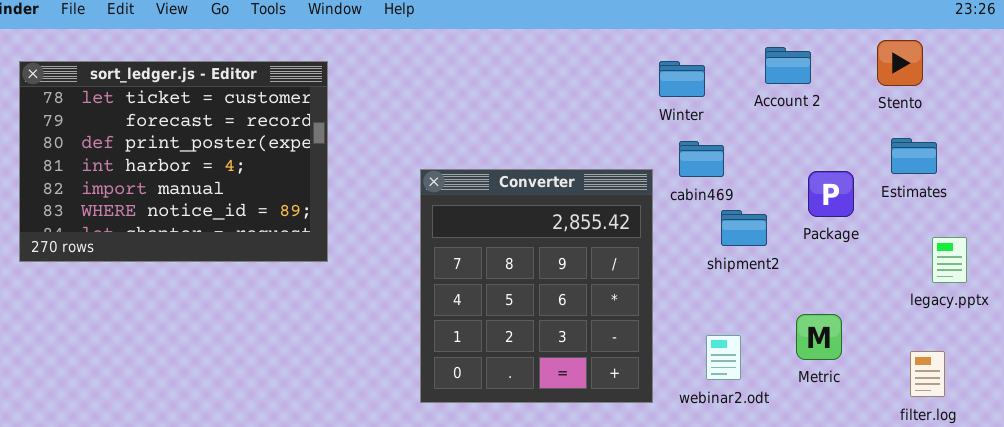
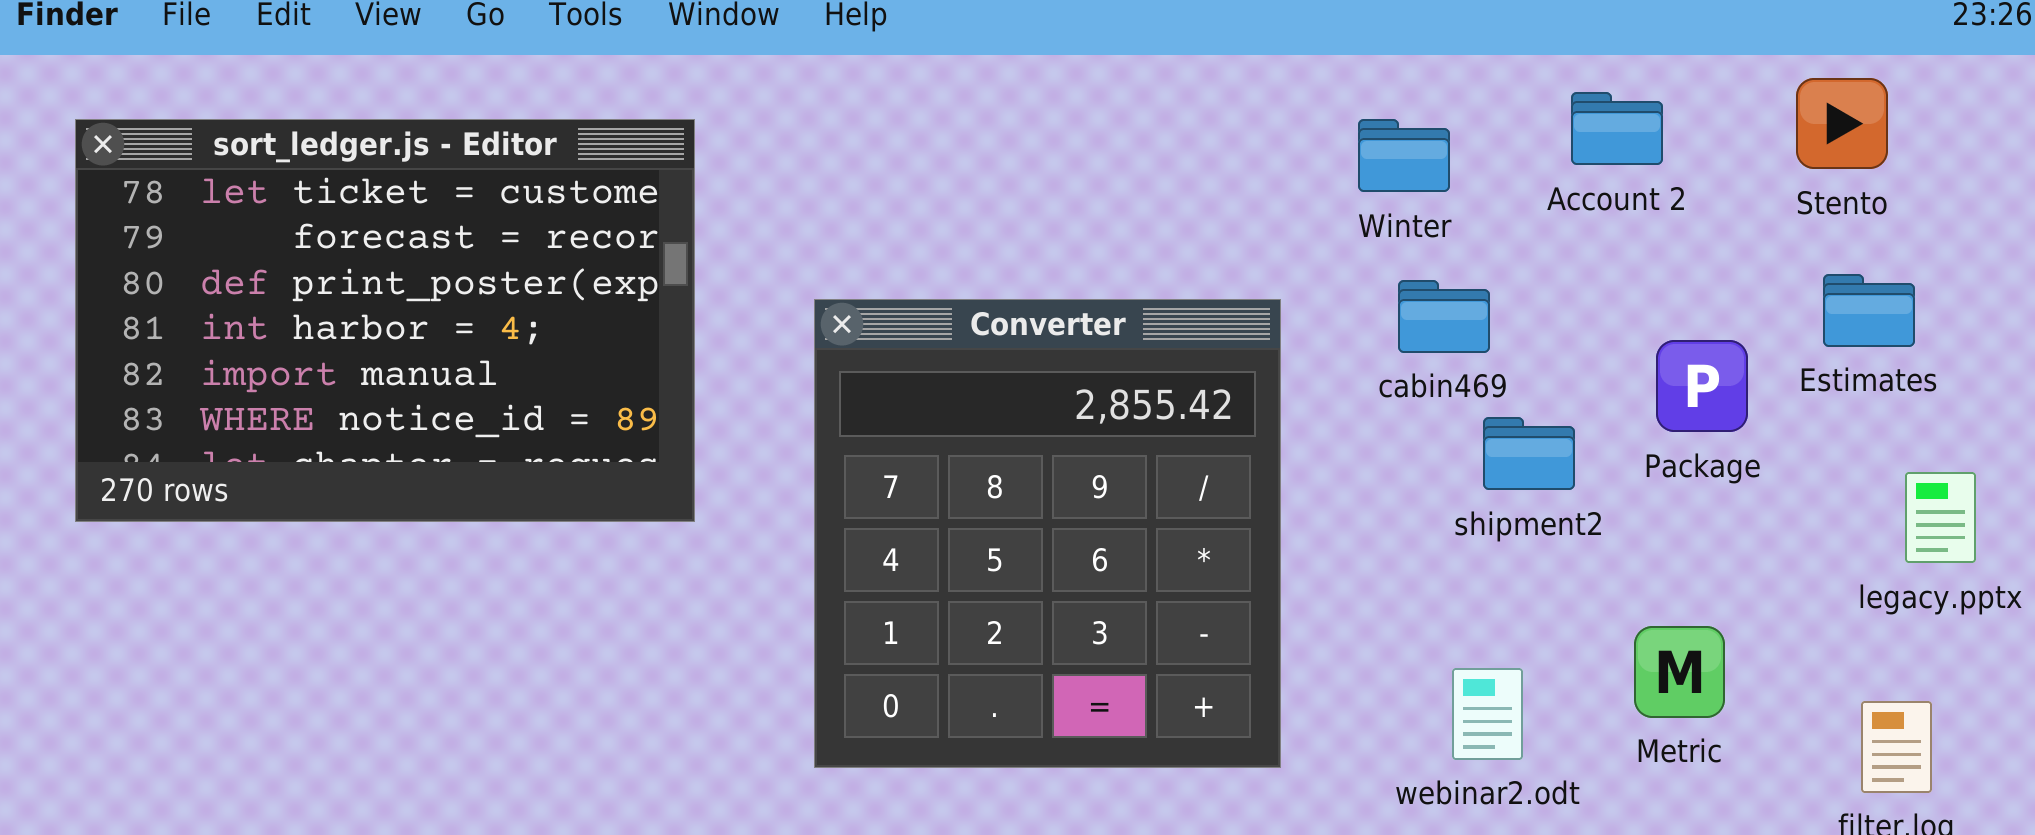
Converter: [420,169,653,403] -> [814,299,1281,768], moved

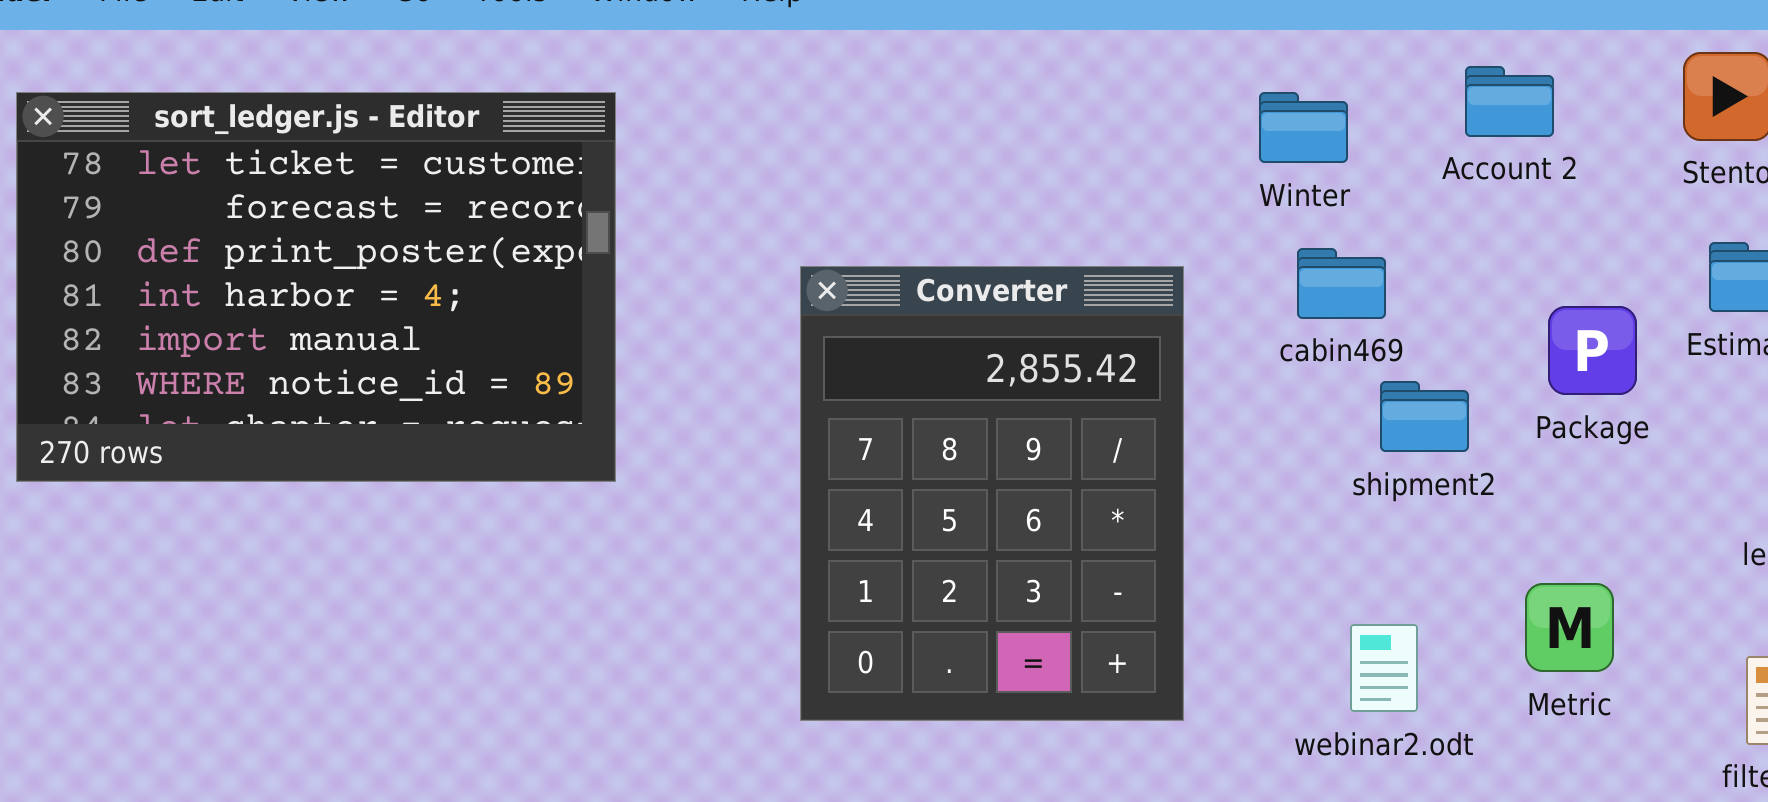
Converter: [814,299,1281,768] -> [800,266,1184,721], resized

